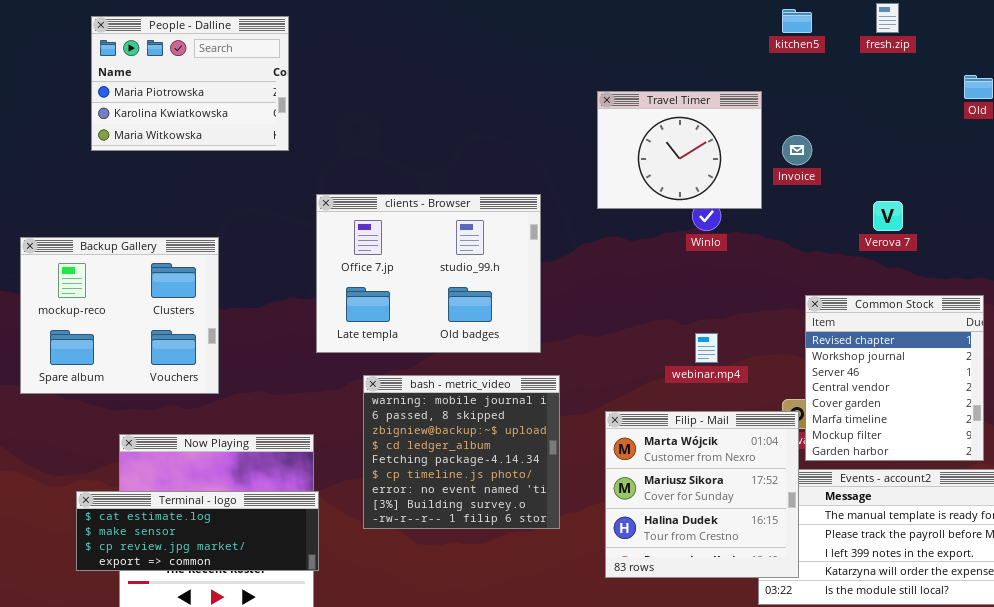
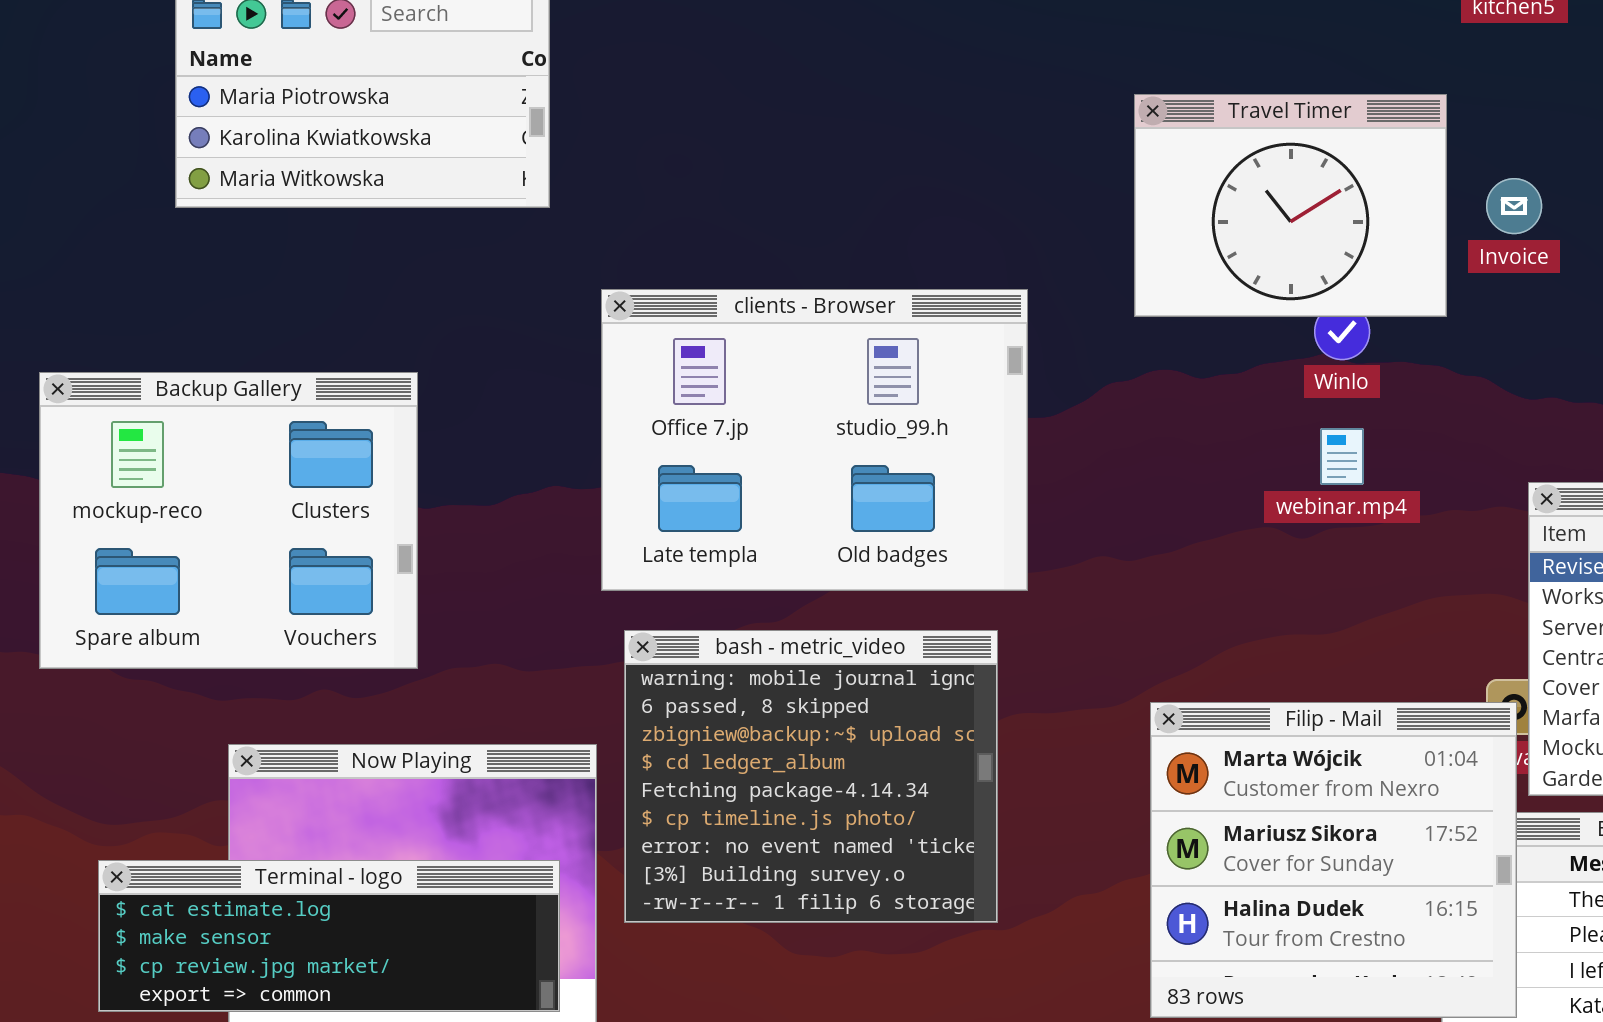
webinar.mp4: [695,333,718,363] -> [1320,428,1364,485], moved
bash - metric_video: [363,375,560,529] -> [624,630,998,923], moved
Terminal - logo: [76,491,319,571] -> [98,860,560,1012], moved

